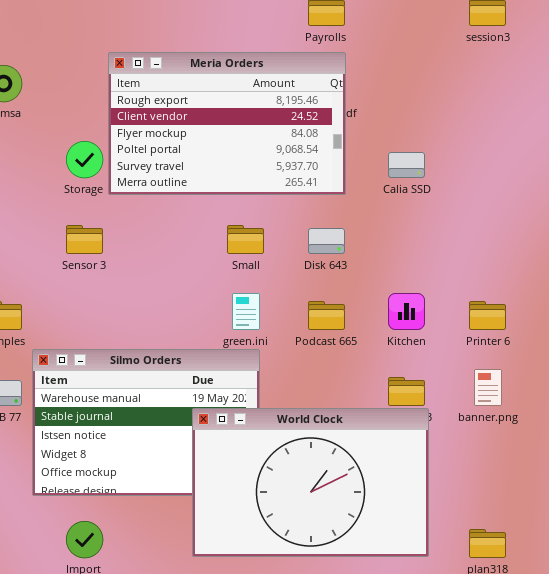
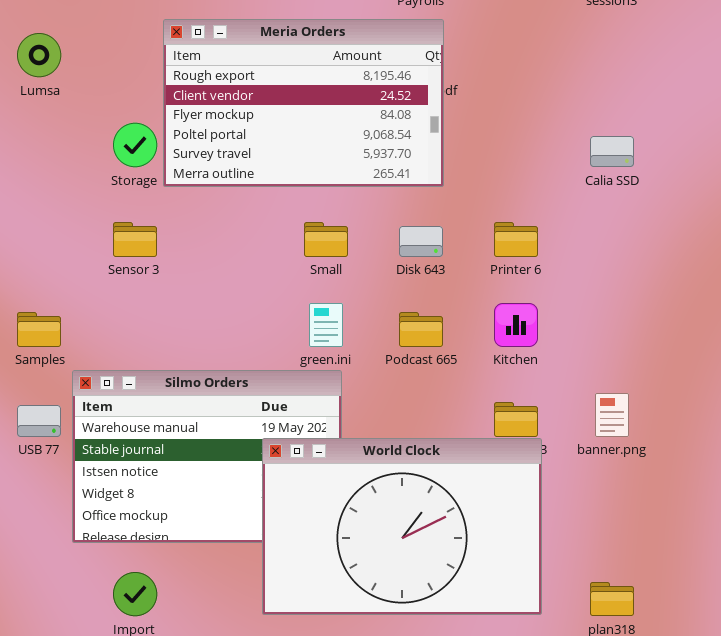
Calia SSD: [388,152,425,178] -> [590,136,634,167], moved
Printer 6: [469,301,506,330] -> [494,222,538,257], moved

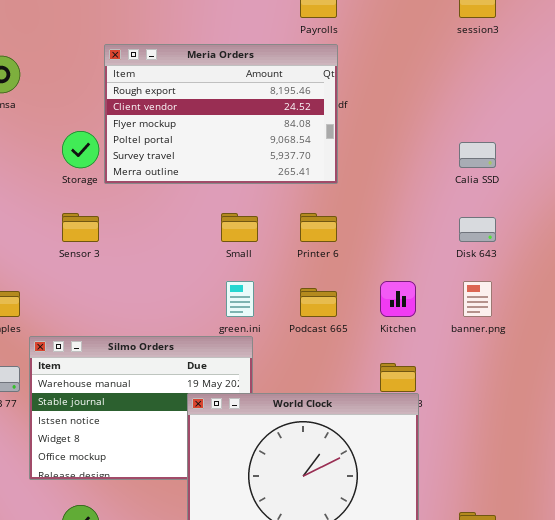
Printer 6: [494,222,538,257] -> [300,213,337,242], moved
Disk 643: [399,226,443,257] -> [459,217,496,242], moved
banner.png: [595,393,629,437] -> [463,281,492,317], moved

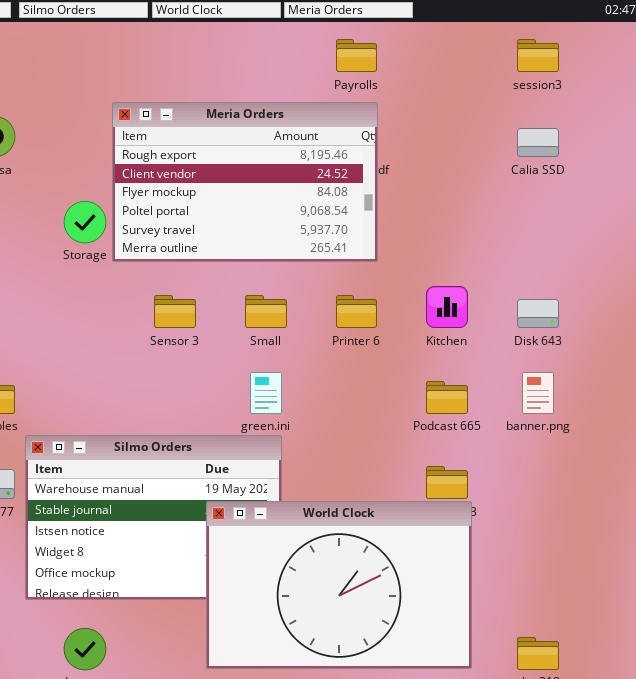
Calia SSD: [459,142,496,168] -> [517,128,559,157], moved
Sensor 3: [62,213,99,242] -> [154,295,196,328], moved
Kitchen: [380,281,416,317] -> [426,286,468,328], moved
Podcast 665: [300,288,337,317] -> [426,381,468,414], moved

